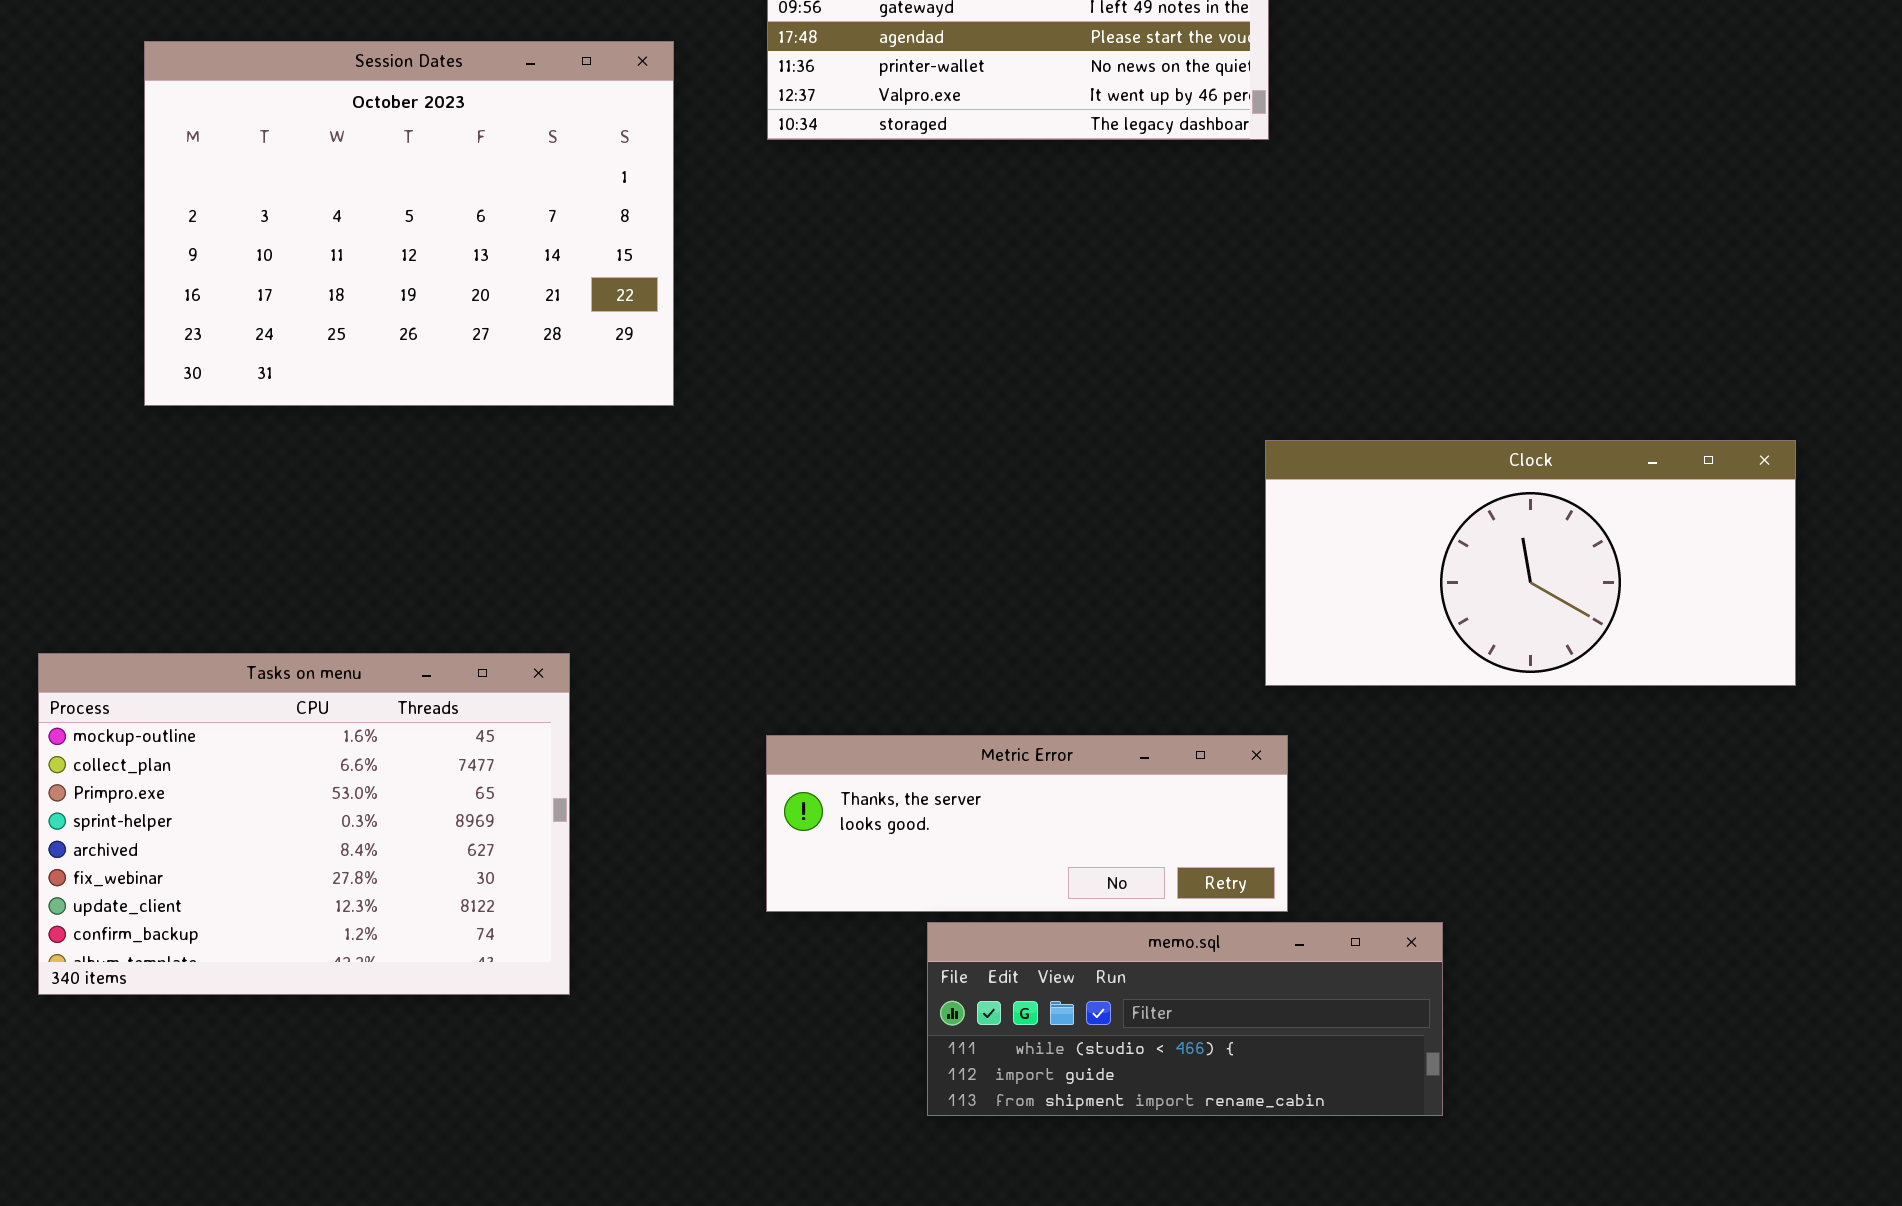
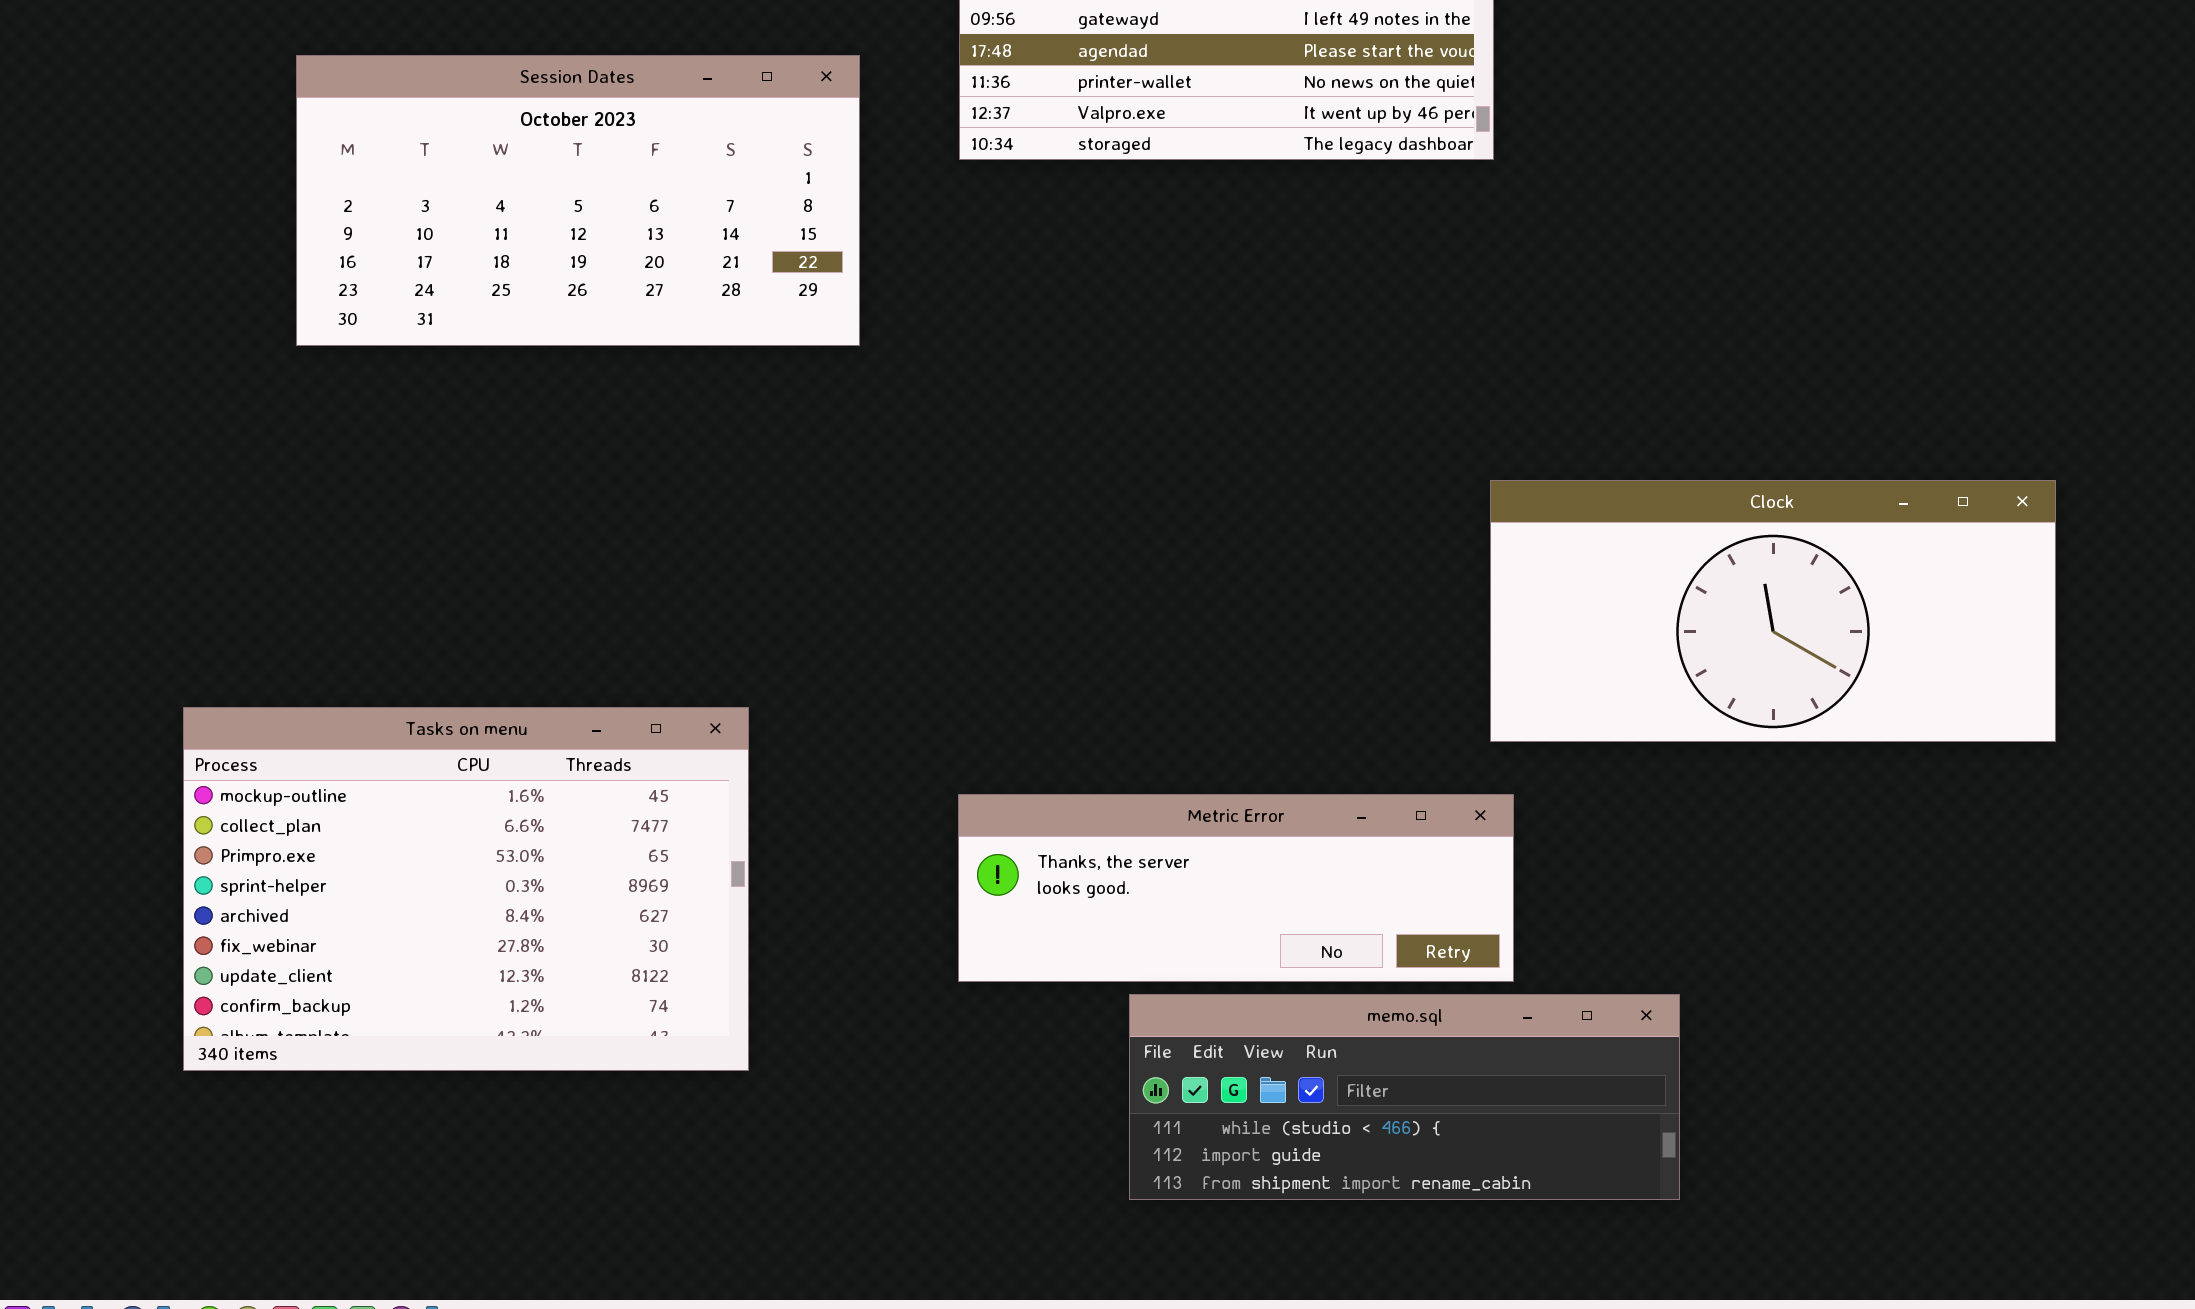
Session Dates: [144,41,674,406] -> [296,55,860,346], resized

